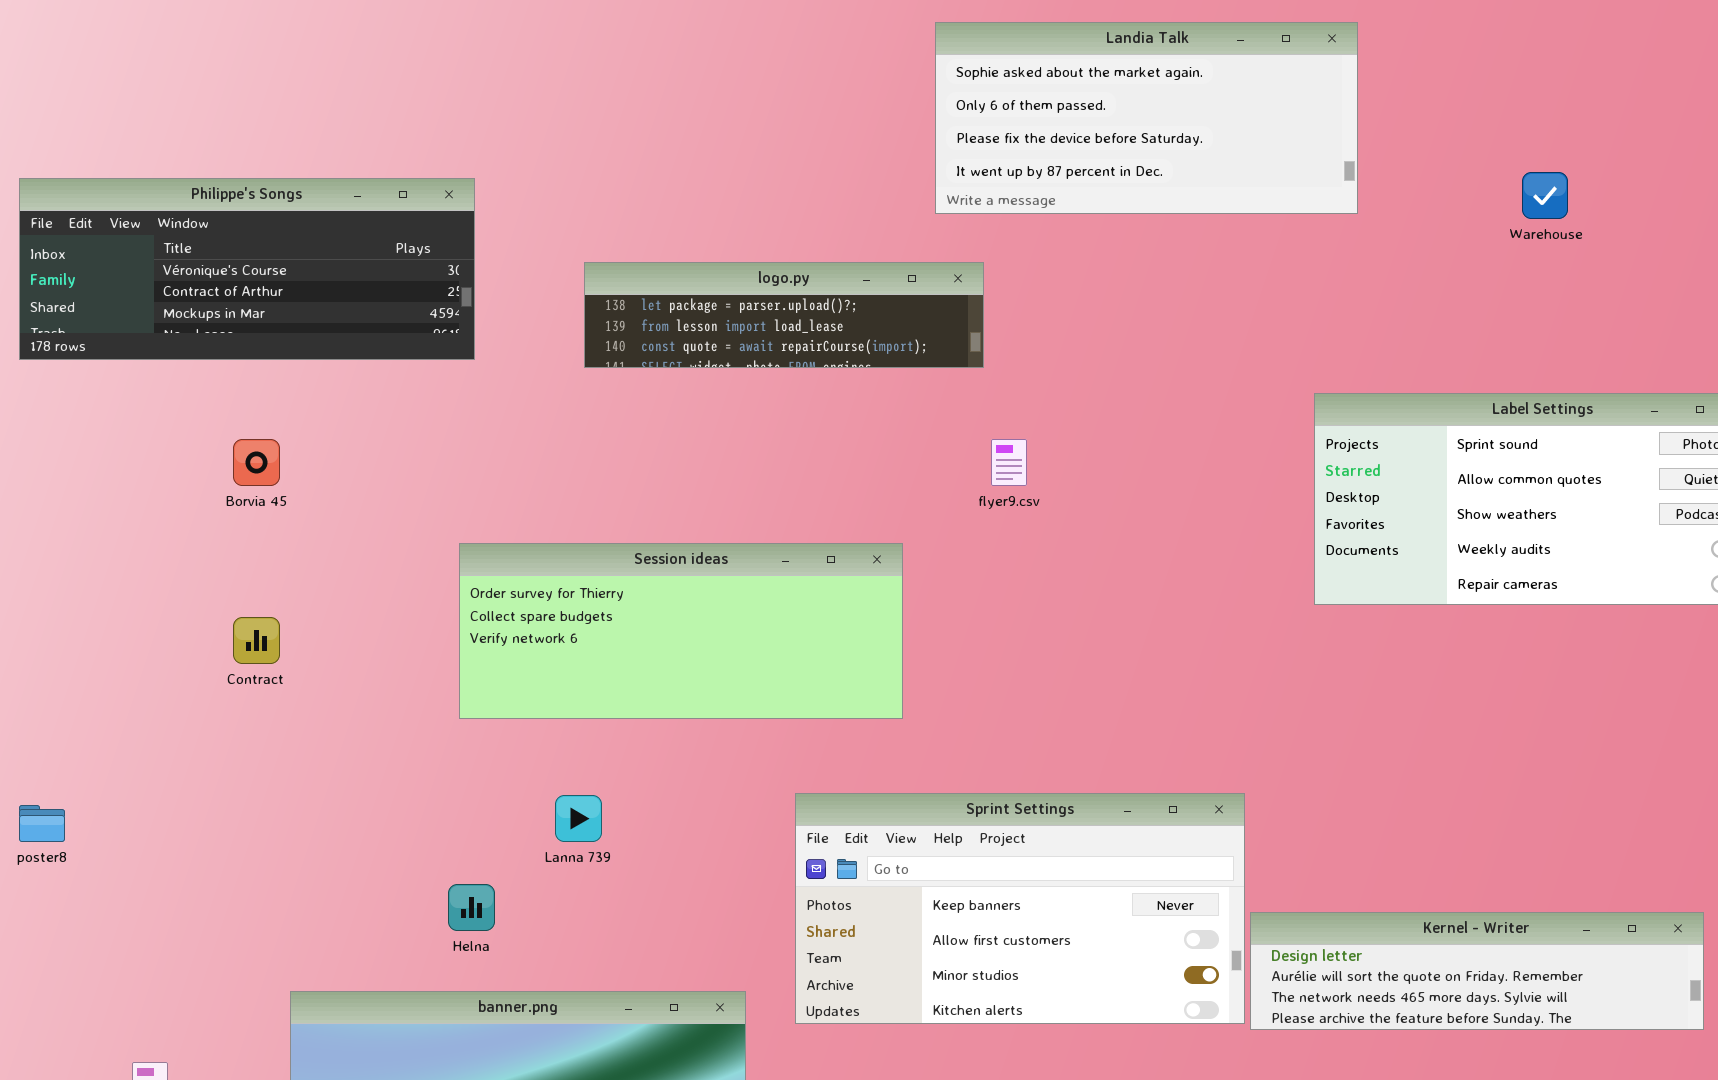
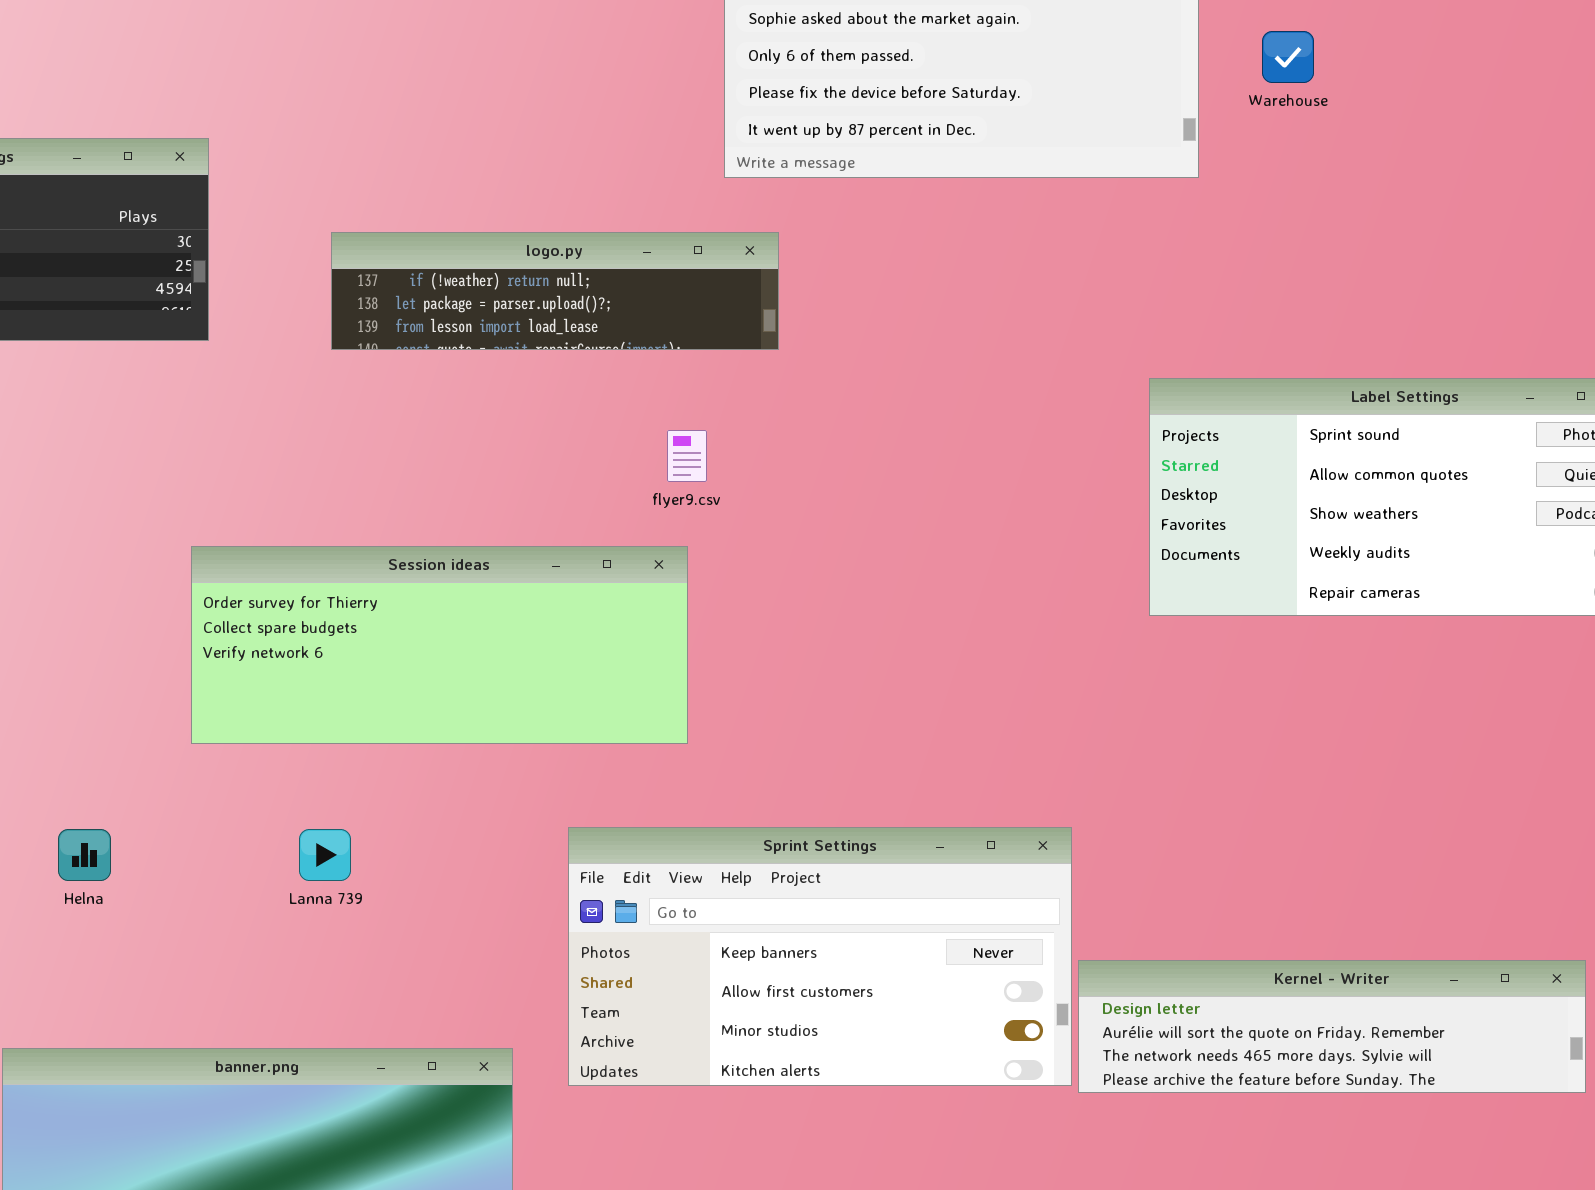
Warehouse: [1522,172,1568,219] -> [1262,31,1314,83], moved
logo.py: [584,262,984,368] -> [331,232,779,350], scrolled up 1 row
flyer9.csv: [991,439,1027,486] -> [667,430,707,482], moved
Helna: [448,884,495,931] -> [58,829,111,881], moved

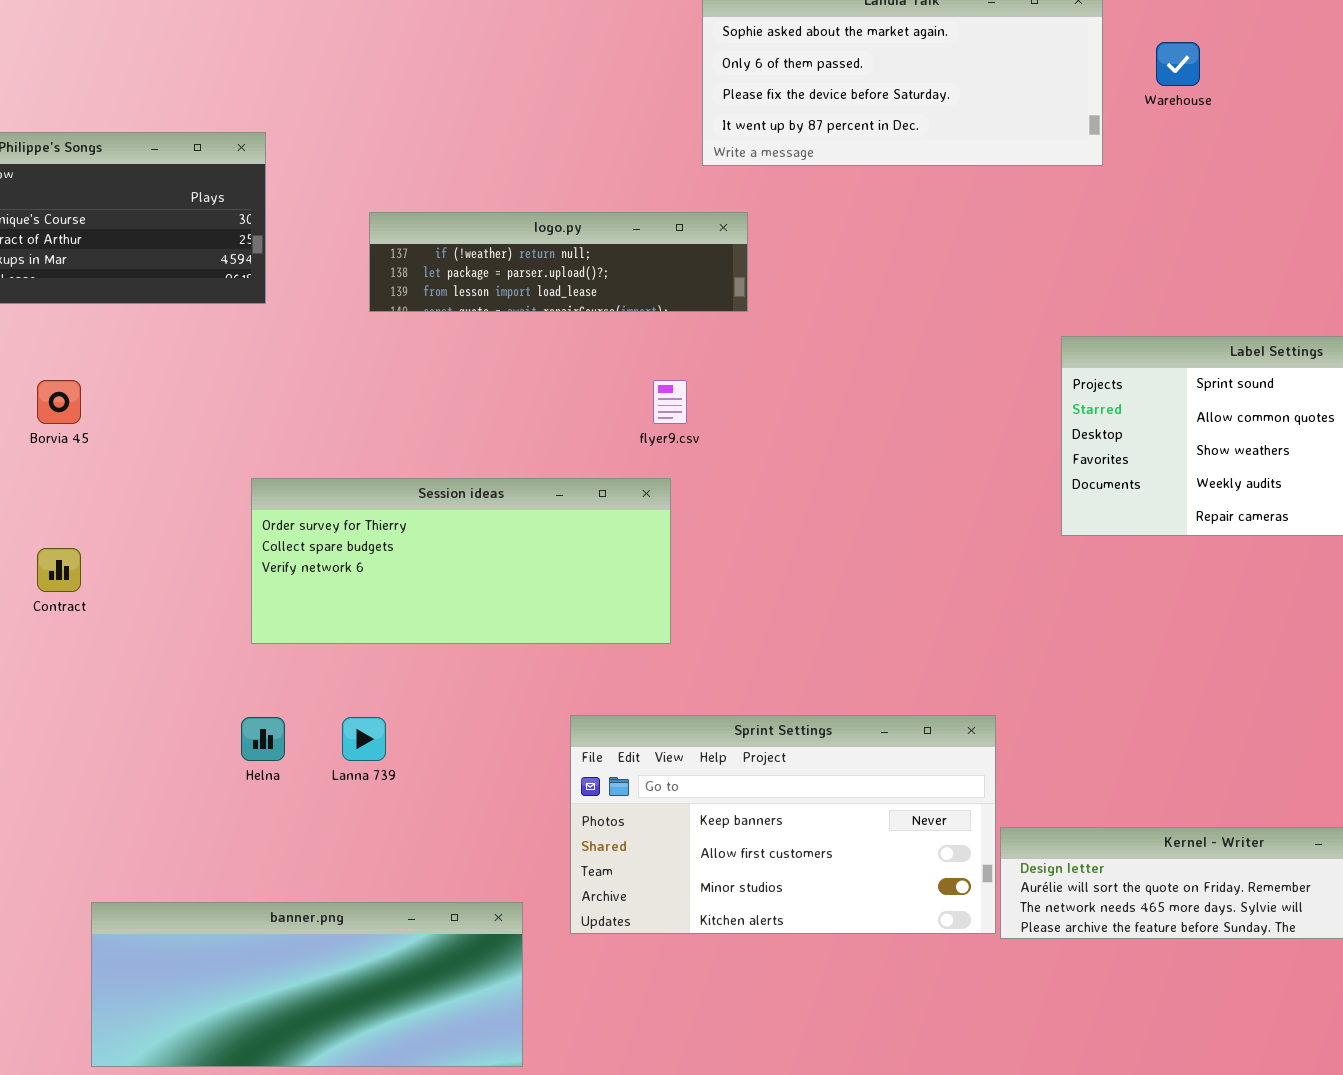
Helna: [58,829,111,881] -> [241,717,285,761], moved

